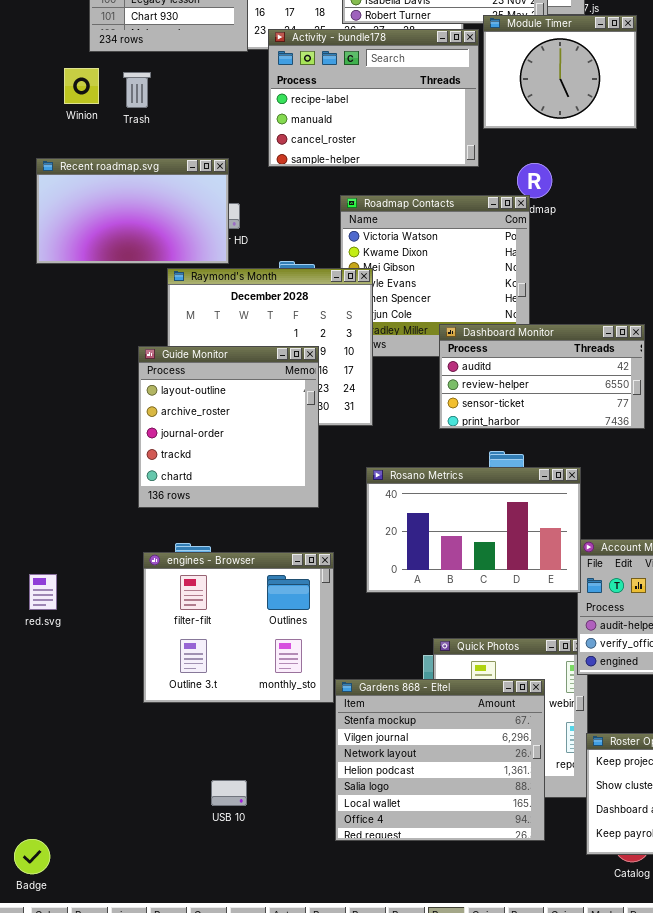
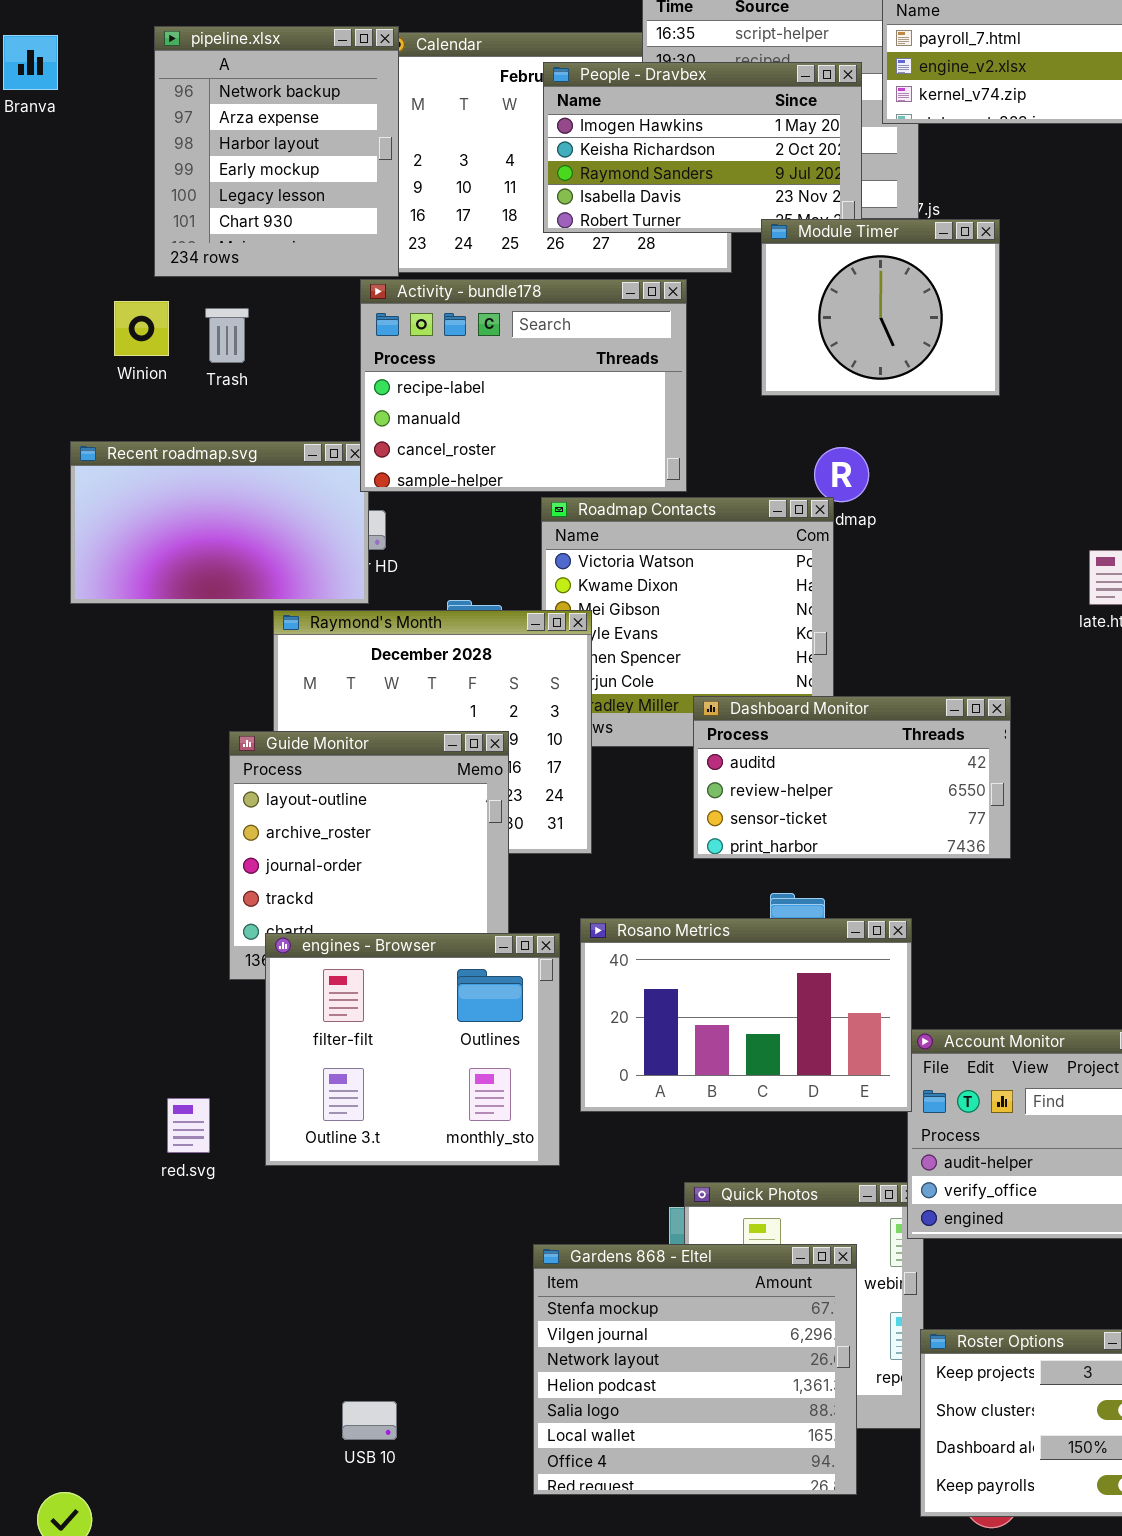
Activity - bundle178: [268,29,479,167] -> [360,279,687,492], moved
engines - Browser: [143,552,334,703] -> [265,933,560,1166], moved
red.svg: [29,574,57,610] -> [167,1098,210,1153], moved

